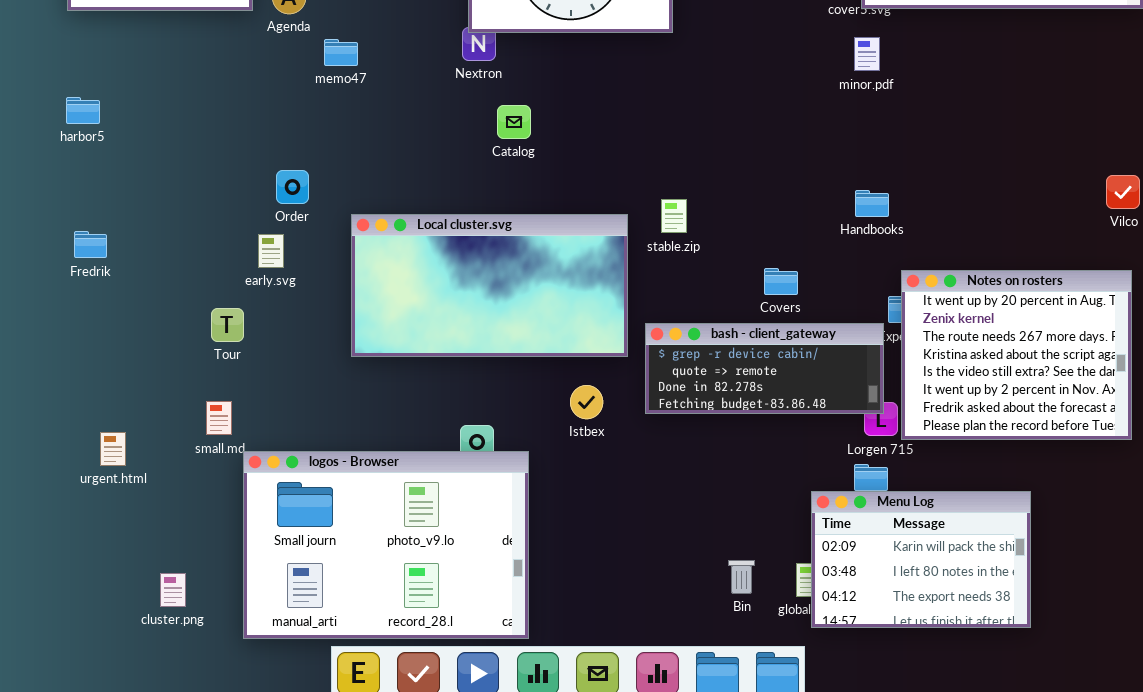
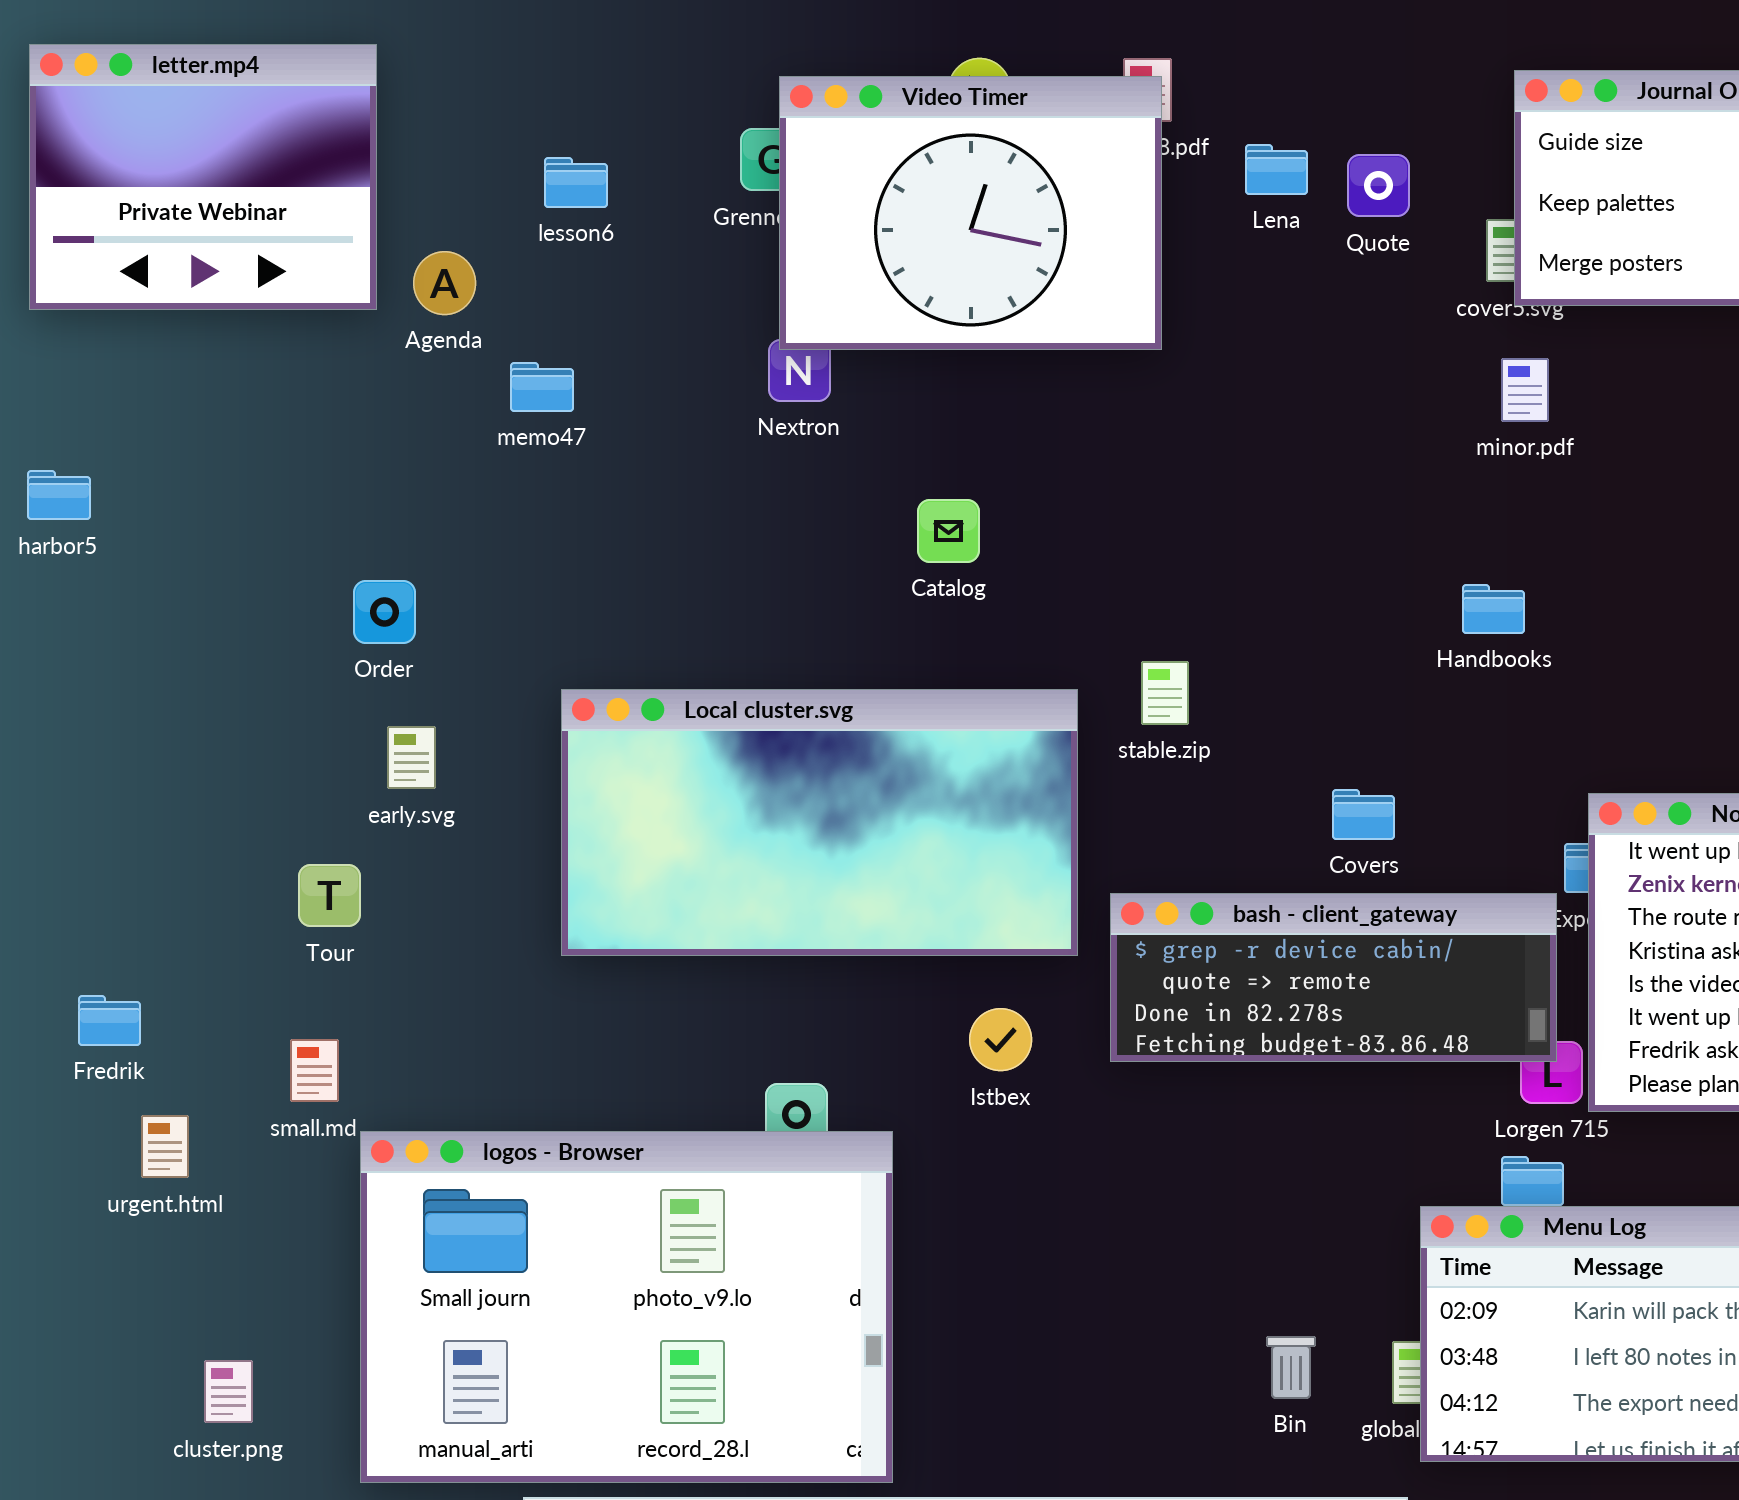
Catalog: [497,105,531,139] -> [917,499,980,563], moved
Order: [276,170,309,204] -> [353,580,416,644], moved
Handbooks: [855,190,889,217] -> [1462,584,1525,634], moved
Fredrik: [74,231,107,258] -> [78,995,141,1046], moved
urgent.html: [100,432,126,466] -> [141,1115,189,1178], moved

